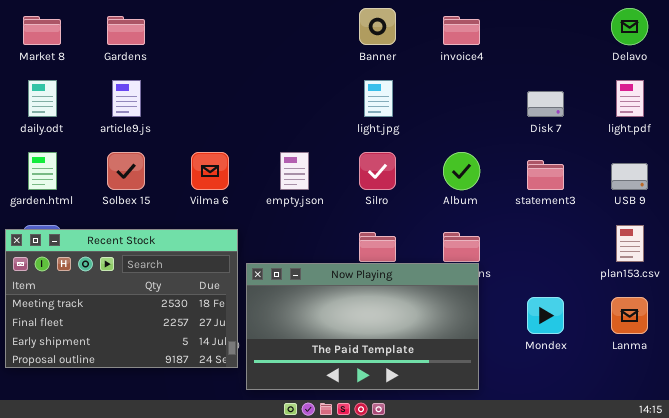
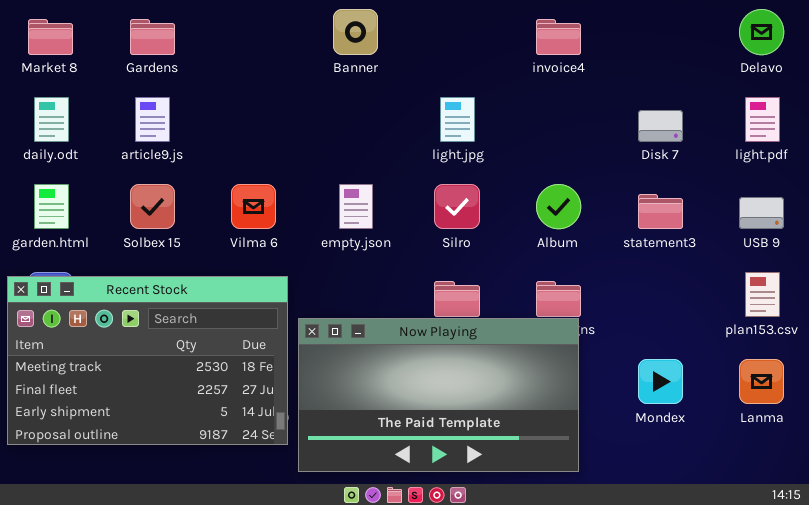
Banner: [359,8,396,45] -> [333,9,378,55], moved

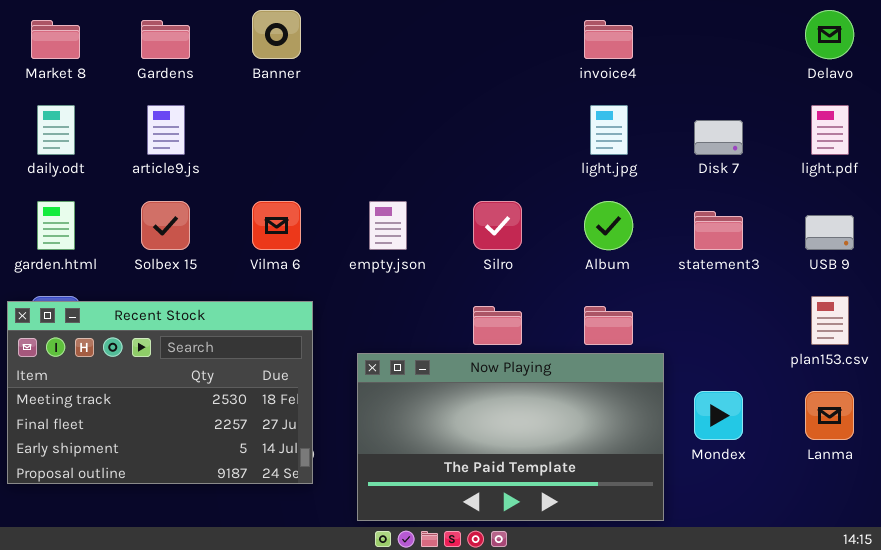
Banner: [333,9,378,55] -> [252,10,301,59], moved
light.jpg: [440,97,475,142] -> [590,105,628,155], moved
Now Playing: [298,318,579,472] -> [357,353,664,521], moved

